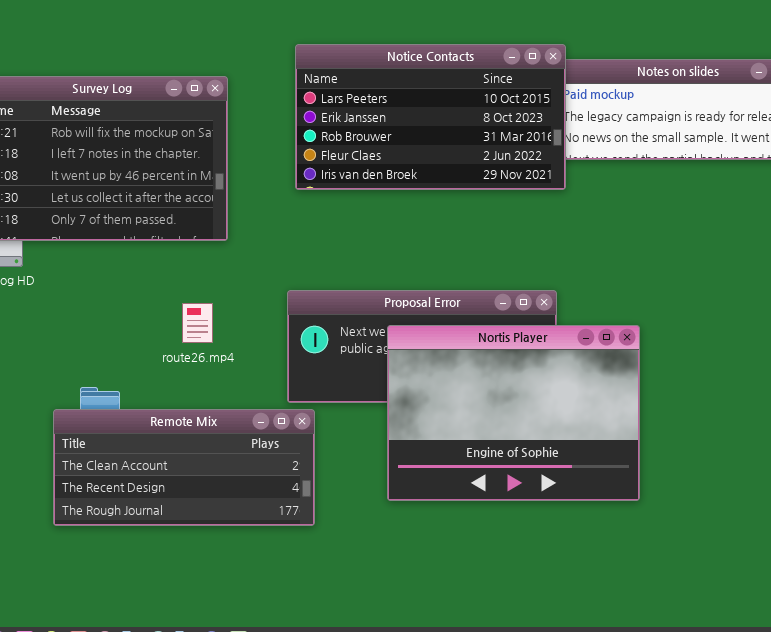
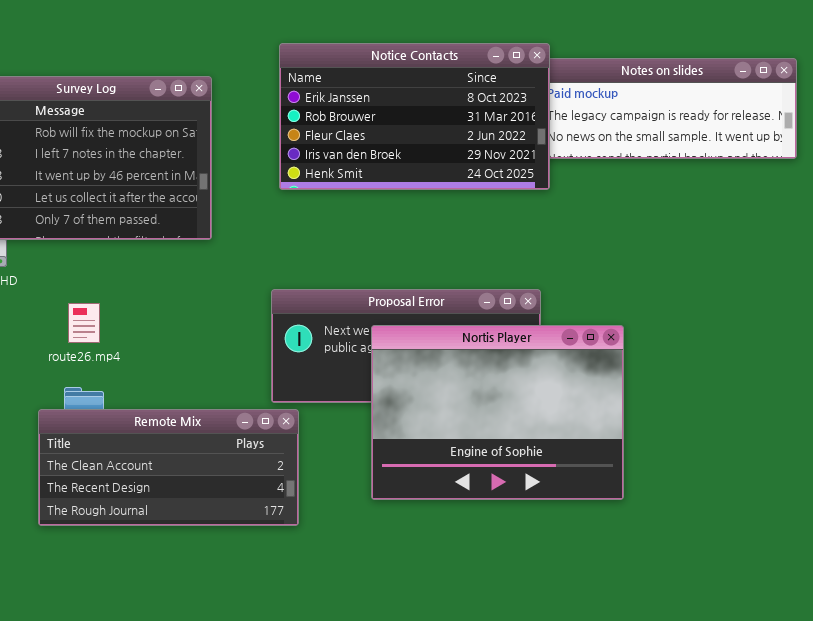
Notice Contacts: [295,44,566,190] -> [279,43,550,190], scrolled down 1 row
route26.mp4: [182,303,213,343] -> [68,303,100,343], moved

